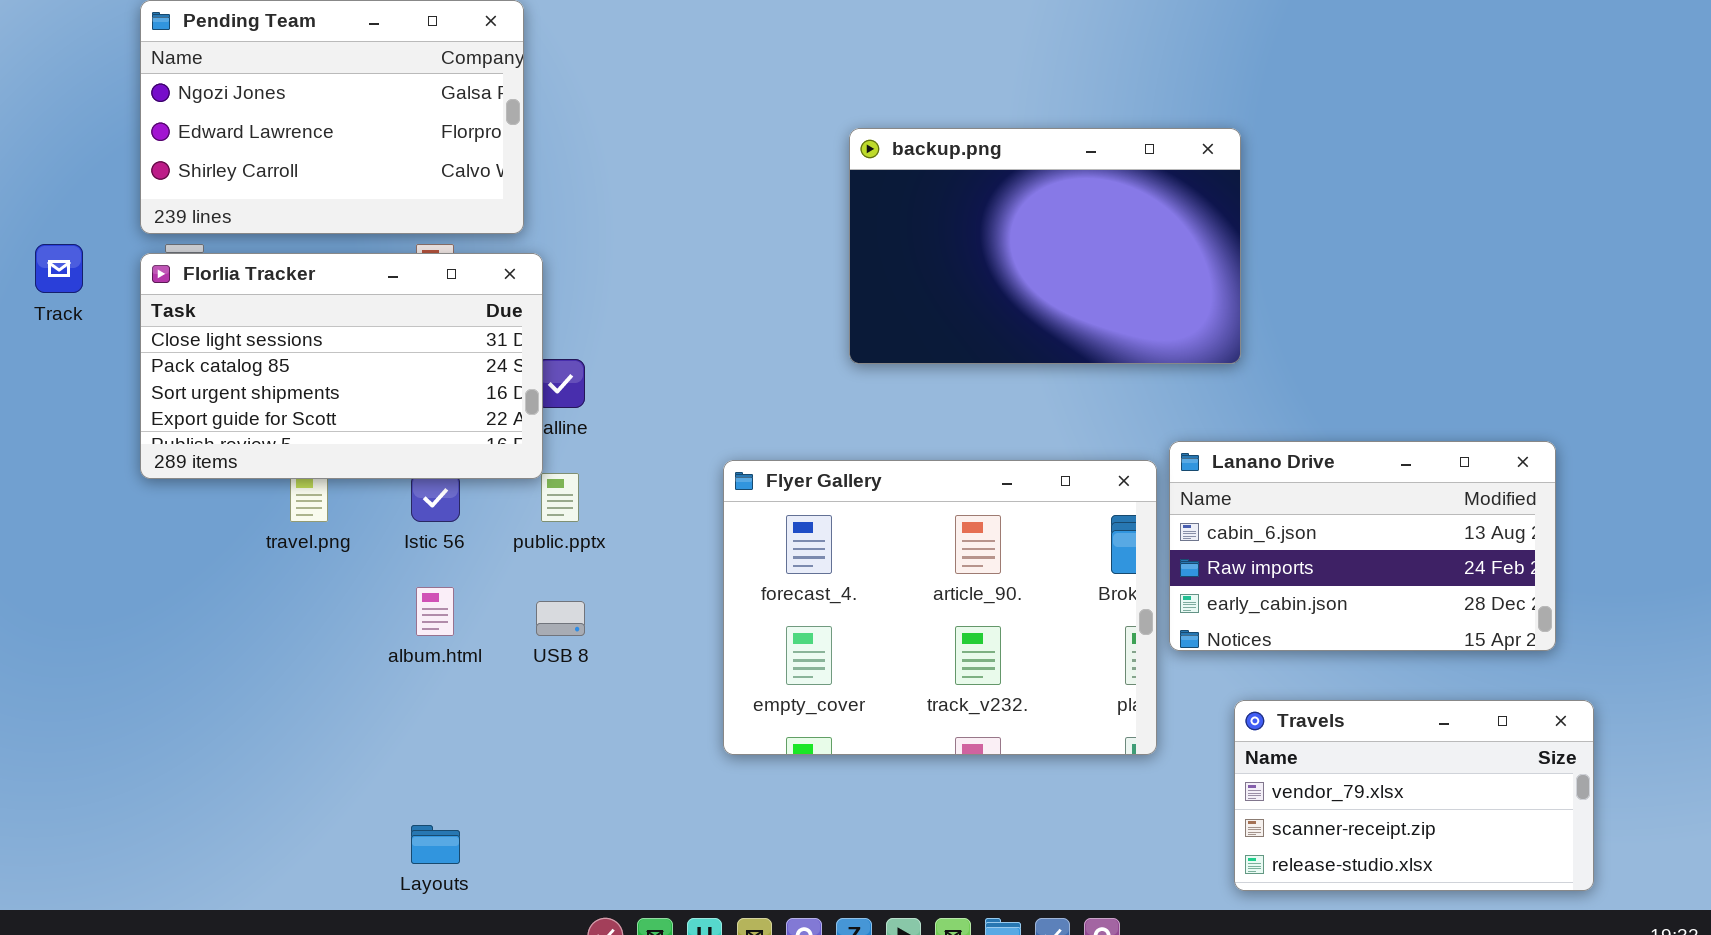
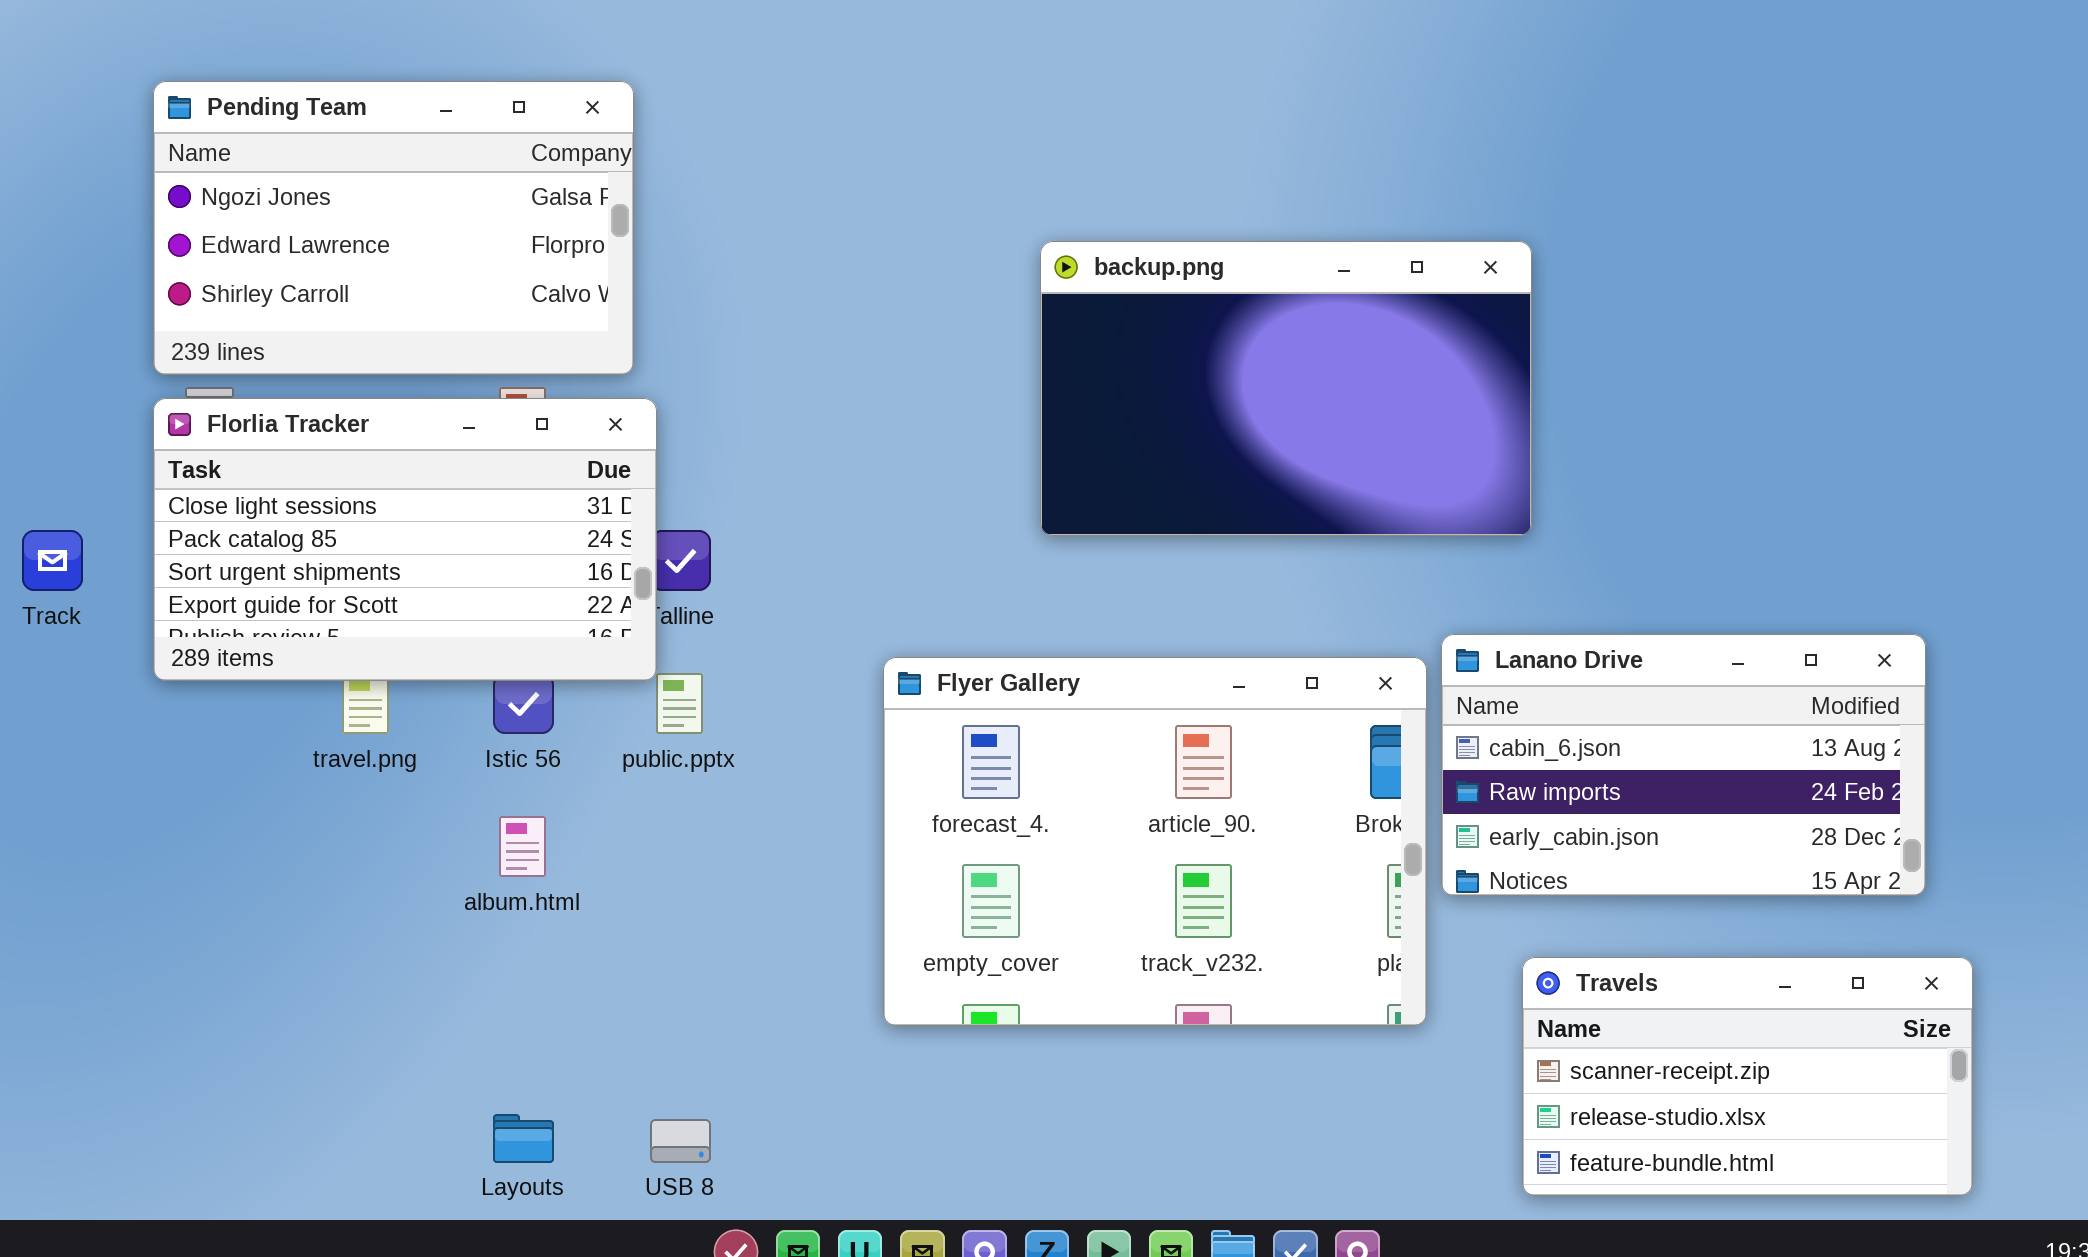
Track: [35,244,83,293] -> [22,530,83,591], moved
USB 8: [536,601,585,636] -> [650,1119,711,1163], moved
Travels: [1234,700,1594,891] -> [1522,957,1973,1196], scrolled down 1 row

